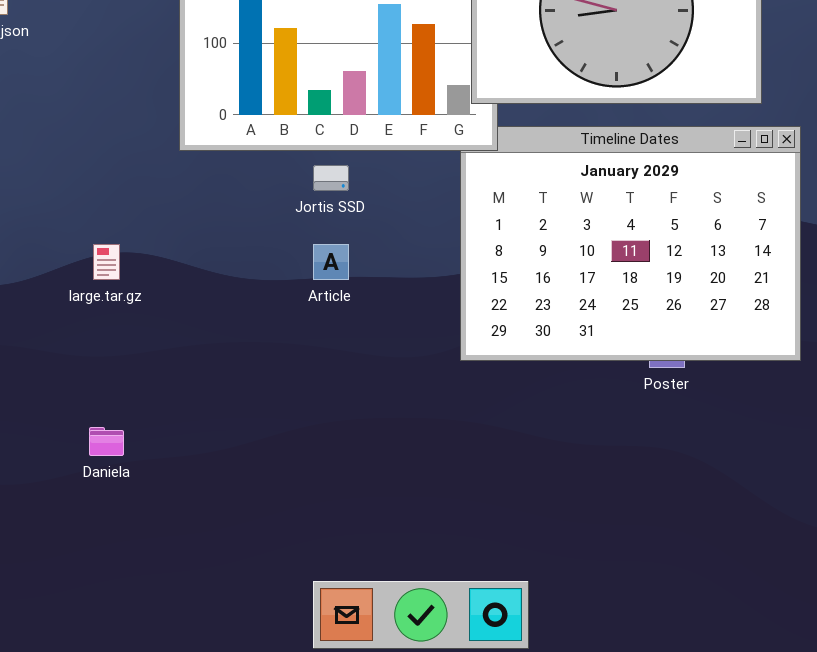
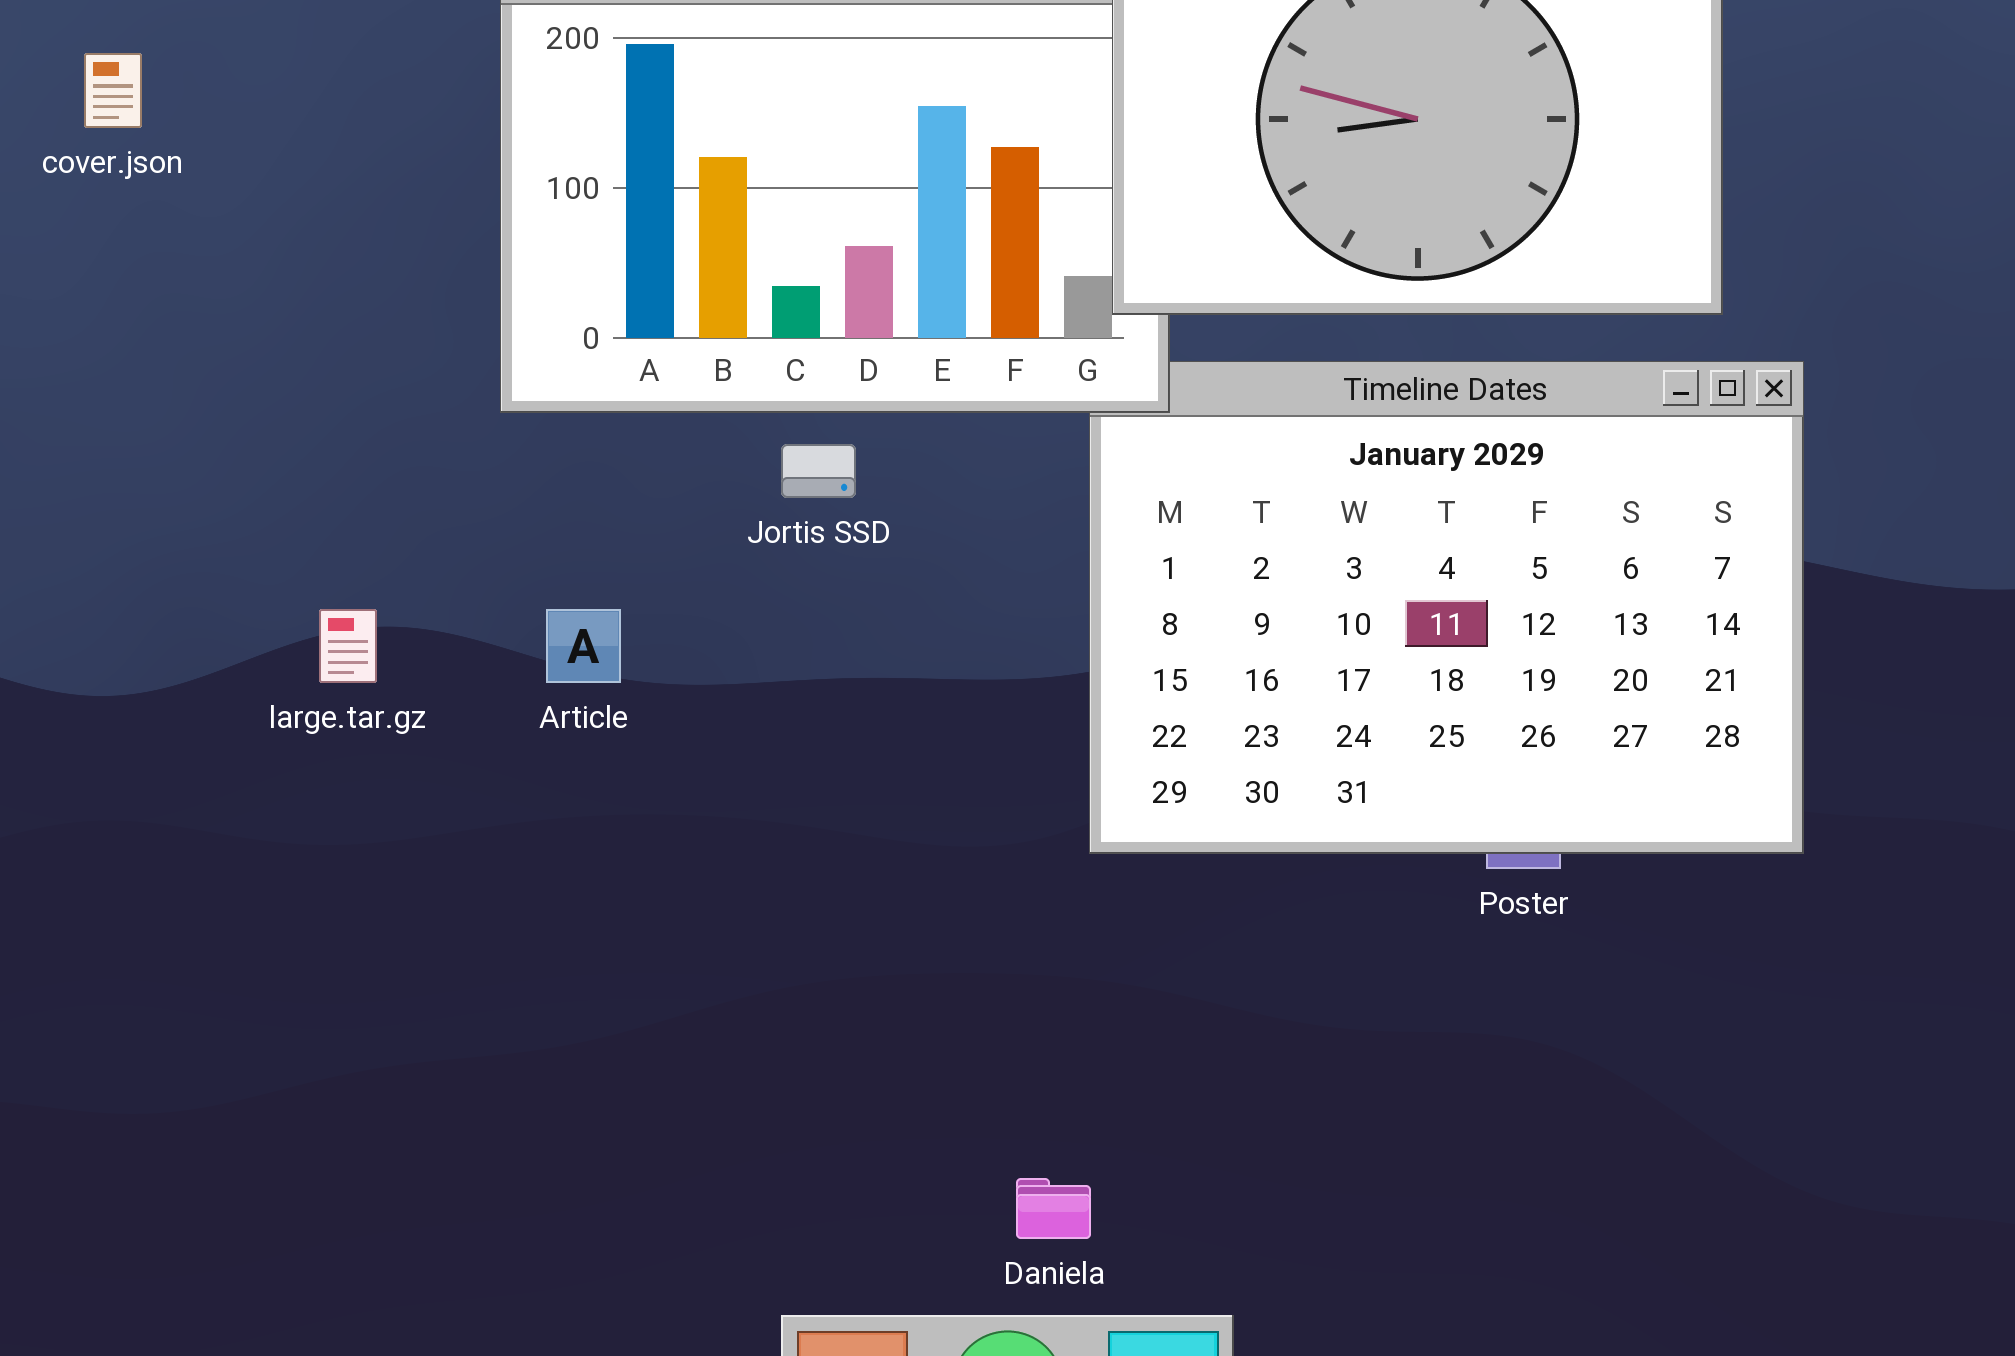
Article: [313,244,349,280] -> [546,609,621,683], moved
Daniela: [89,427,124,456] -> [1016,1178,1091,1239], moved

